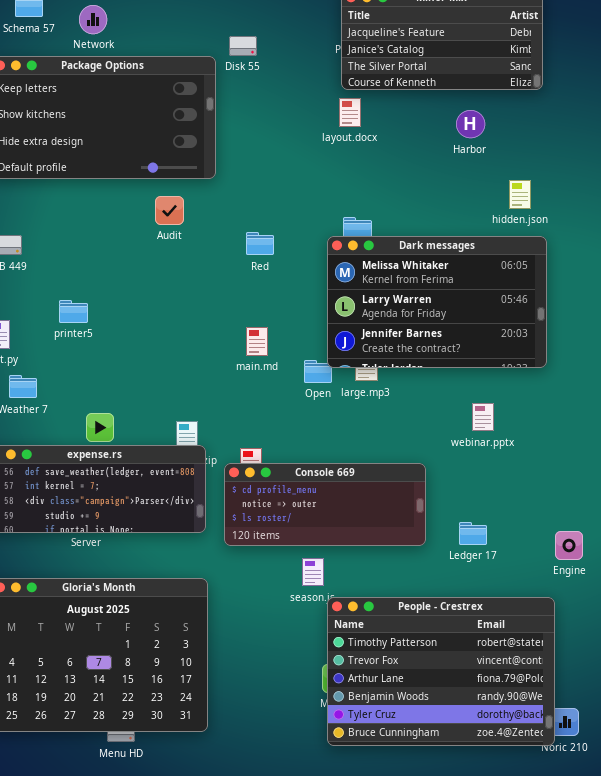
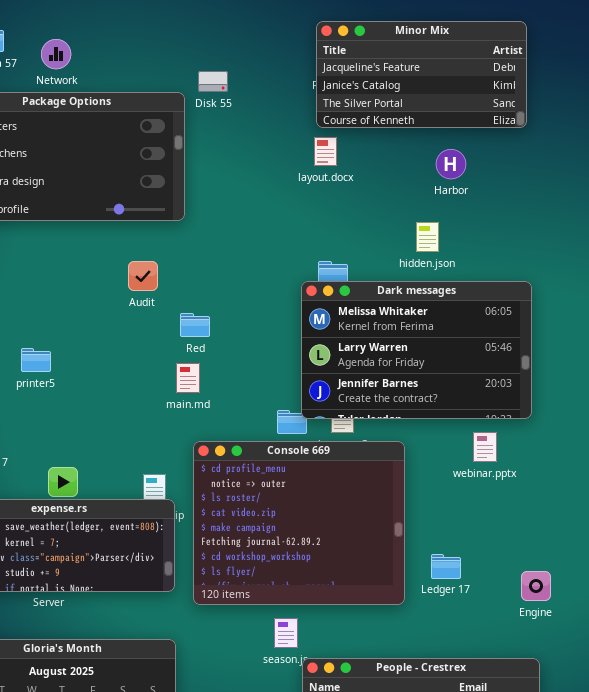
hidden.json: [509,180,531,209] -> [416,222,439,252], moved
Audit: [155,196,184,225] -> [128,261,158,291], moved
Red: [246,232,274,255] -> [180,313,210,337], moved
main.md: [246,327,268,356] -> [176,363,200,393], moved
webinar.pptx: [472,403,494,431] -> [473,432,497,462], moved
Console 669: [224,463,426,546] -> [193,441,405,605], resized
Ledger 17: [459,522,487,545] -> [431,554,461,579], moved
Engine: [555,531,583,560] -> [521,571,551,601], moved

